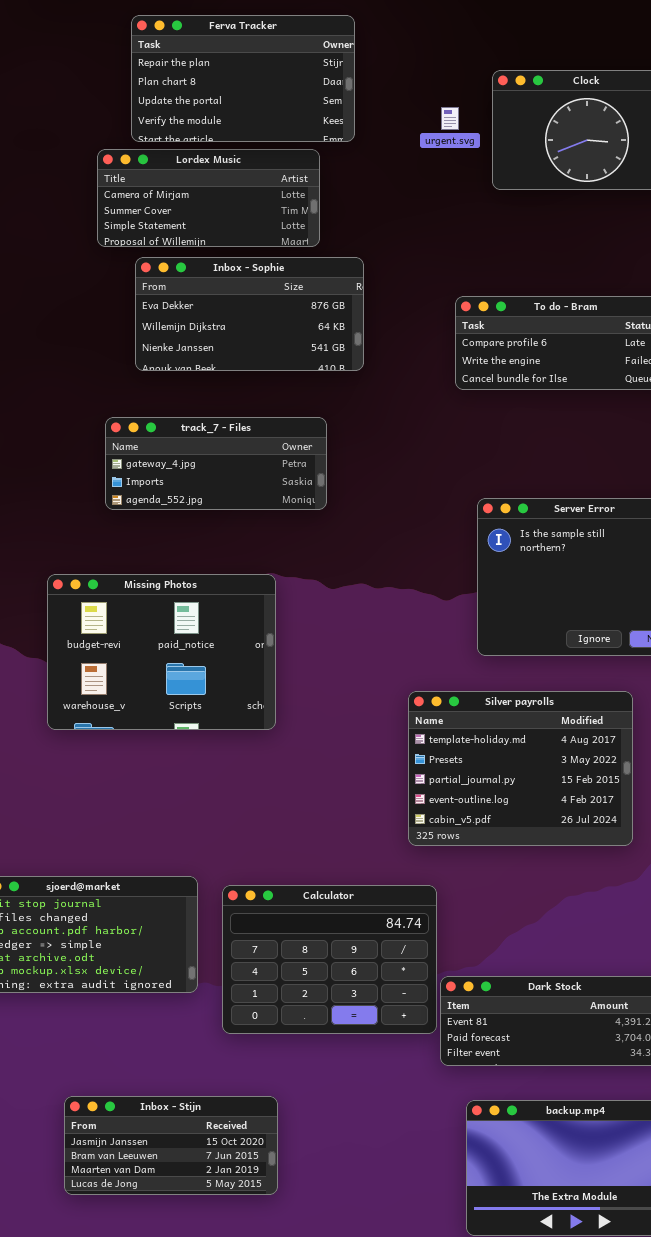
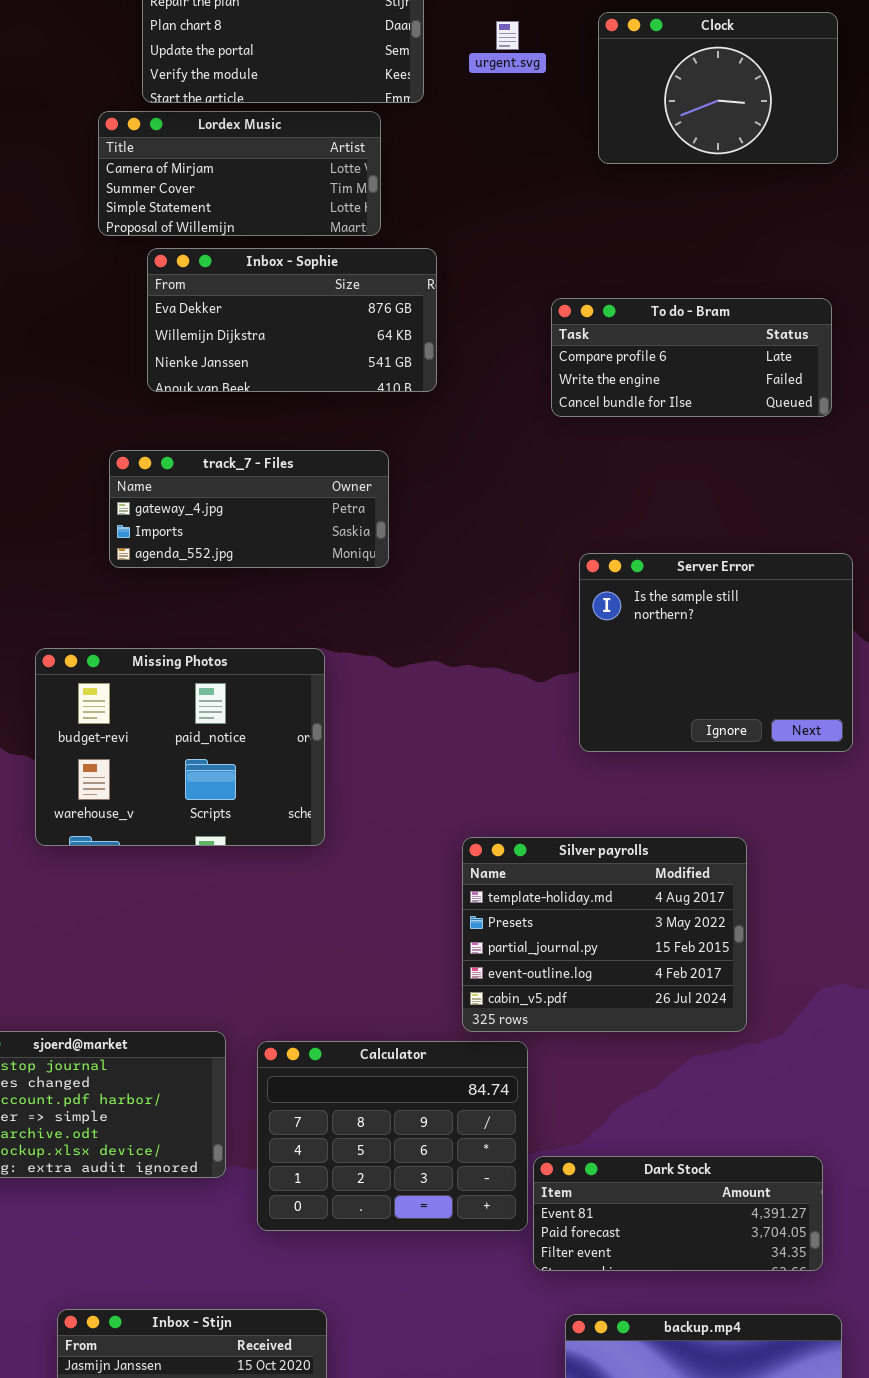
urgent.svg: [441,107,459,130] -> [496,21,519,50], moved
Silver payrolls: [408,691,633,846] -> [462,837,747,1032], moved

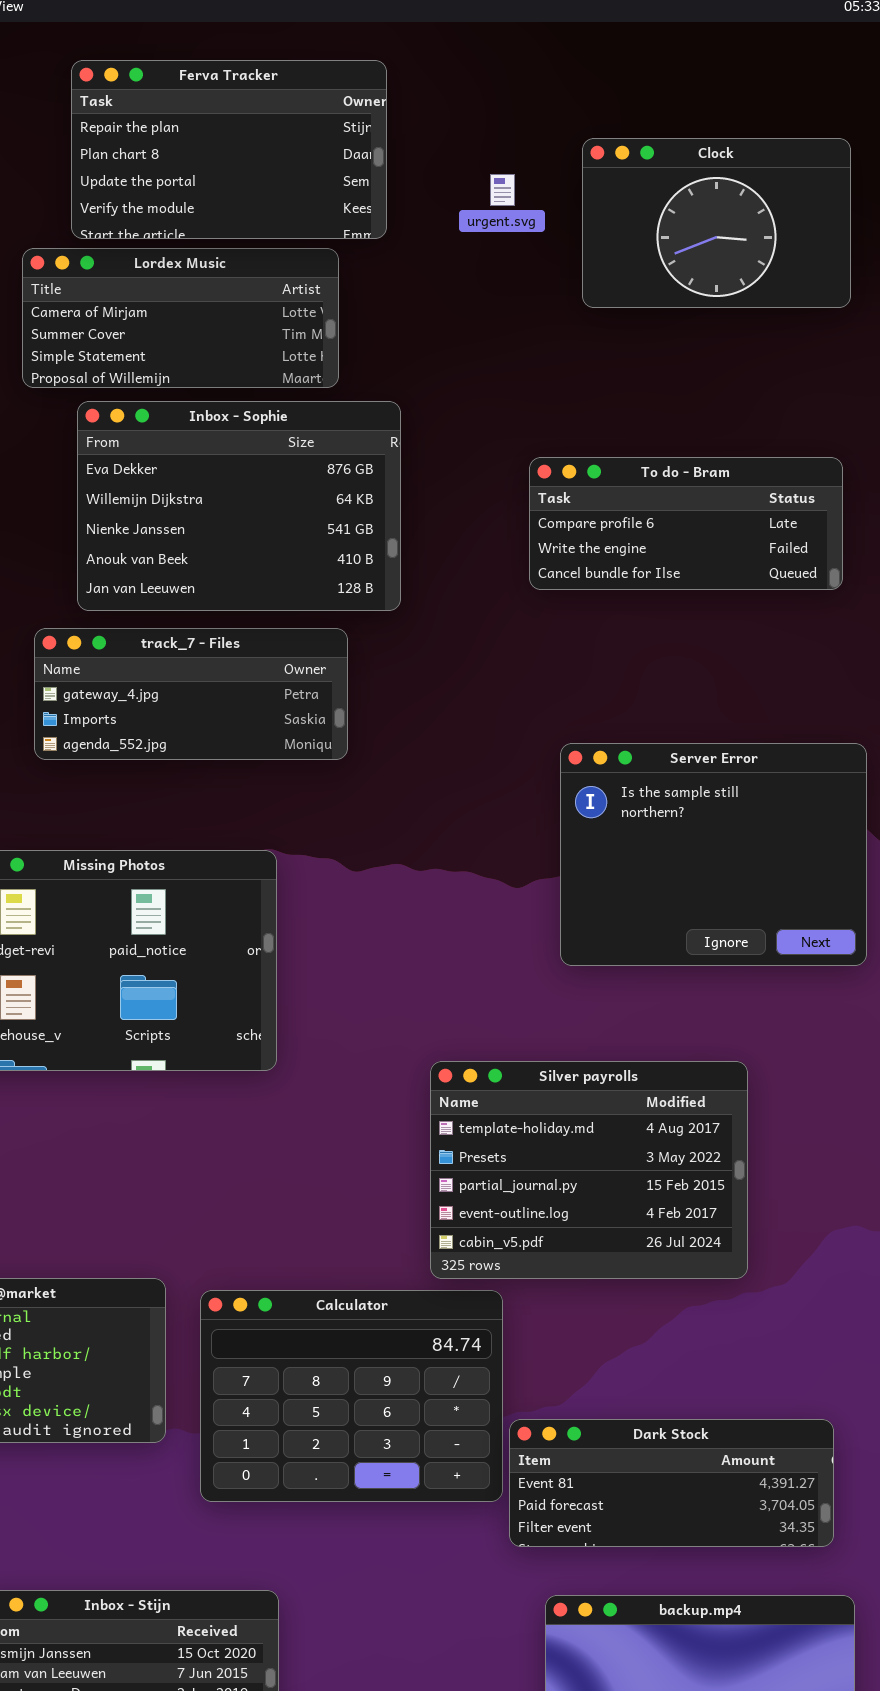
urgent.svg: [496,21,519,50] -> [490,174,515,206], moved
Inbox - Sophie: [147,248,437,392] -> [77,401,401,611], resized

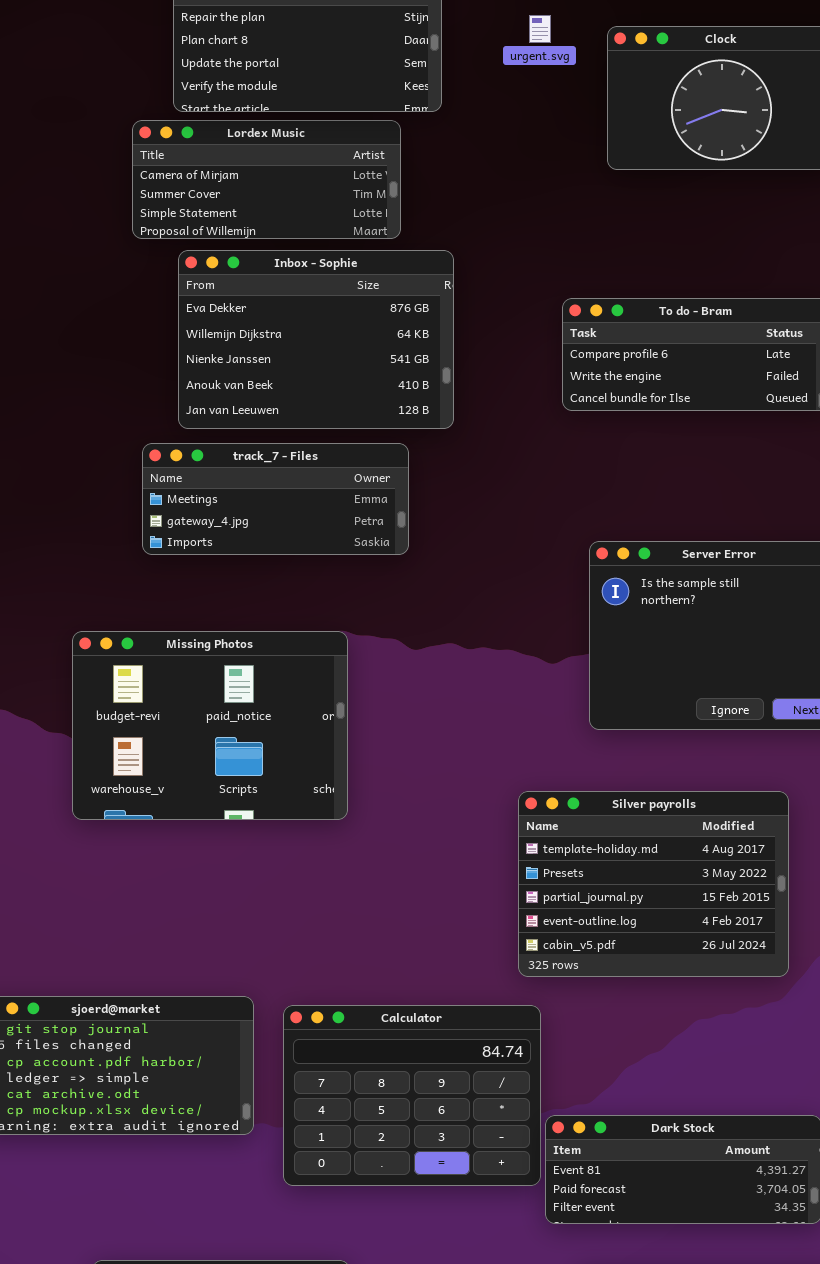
urgent.svg: [490,174,515,206] -> [529,15,551,43], moved
track_7 - Files: [34,628,348,760] -> [142,443,409,555], scrolled up 1 row
Silver payrolls: [430,1061,748,1279] -> [518,791,789,977], moved

